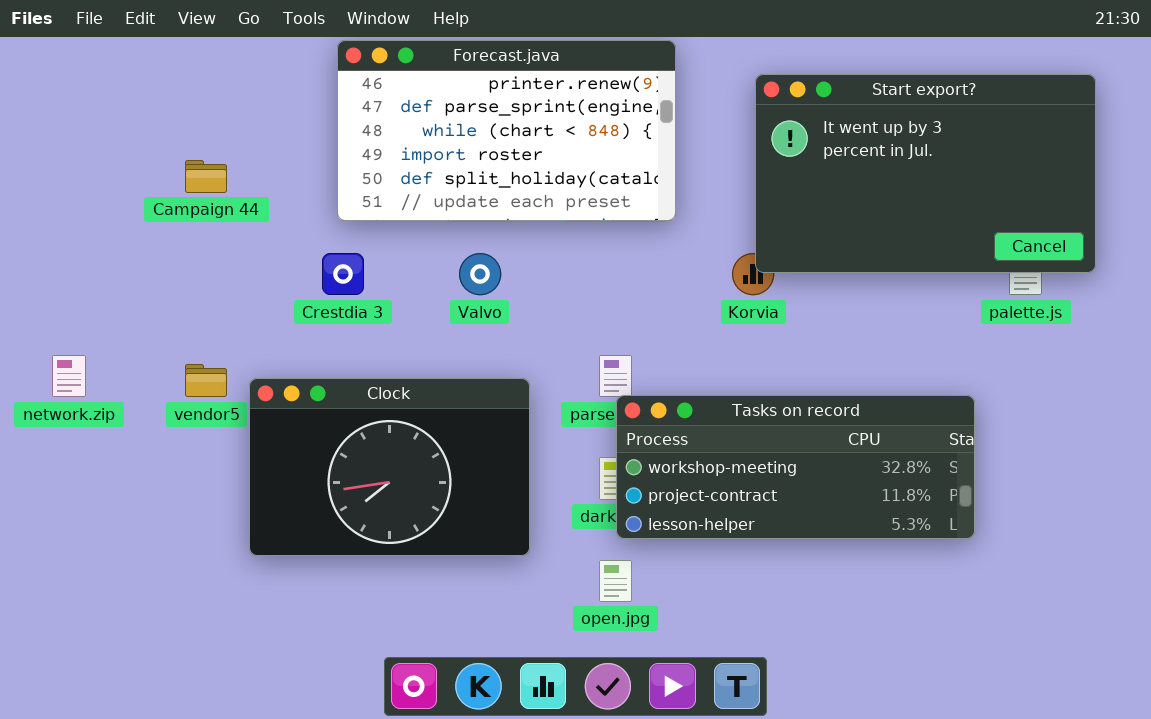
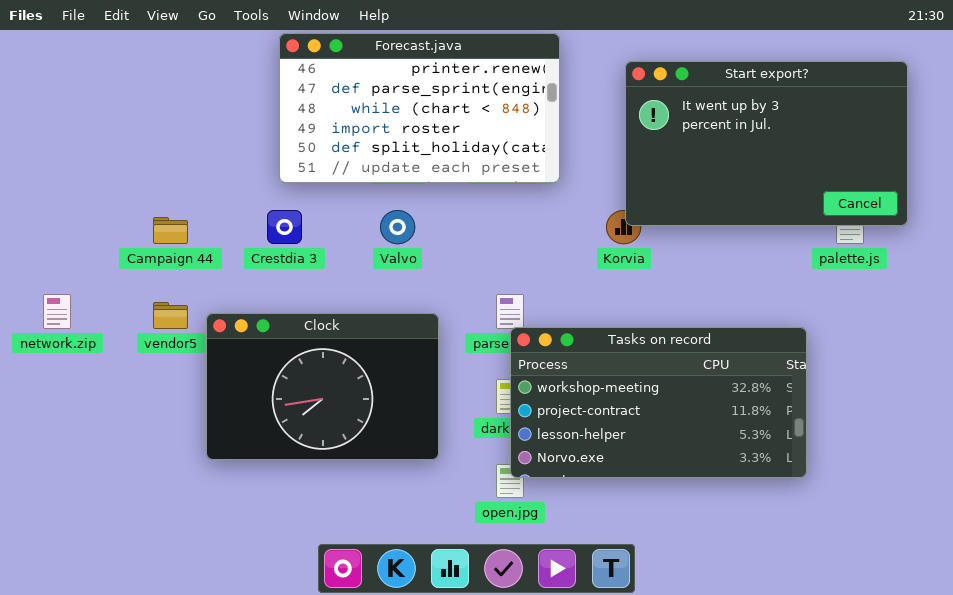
Campaign 44: [185,160,227,193] -> [153,217,188,244], moved
Tasks on record: [616,395,975,539] -> [510,327,807,478], resized

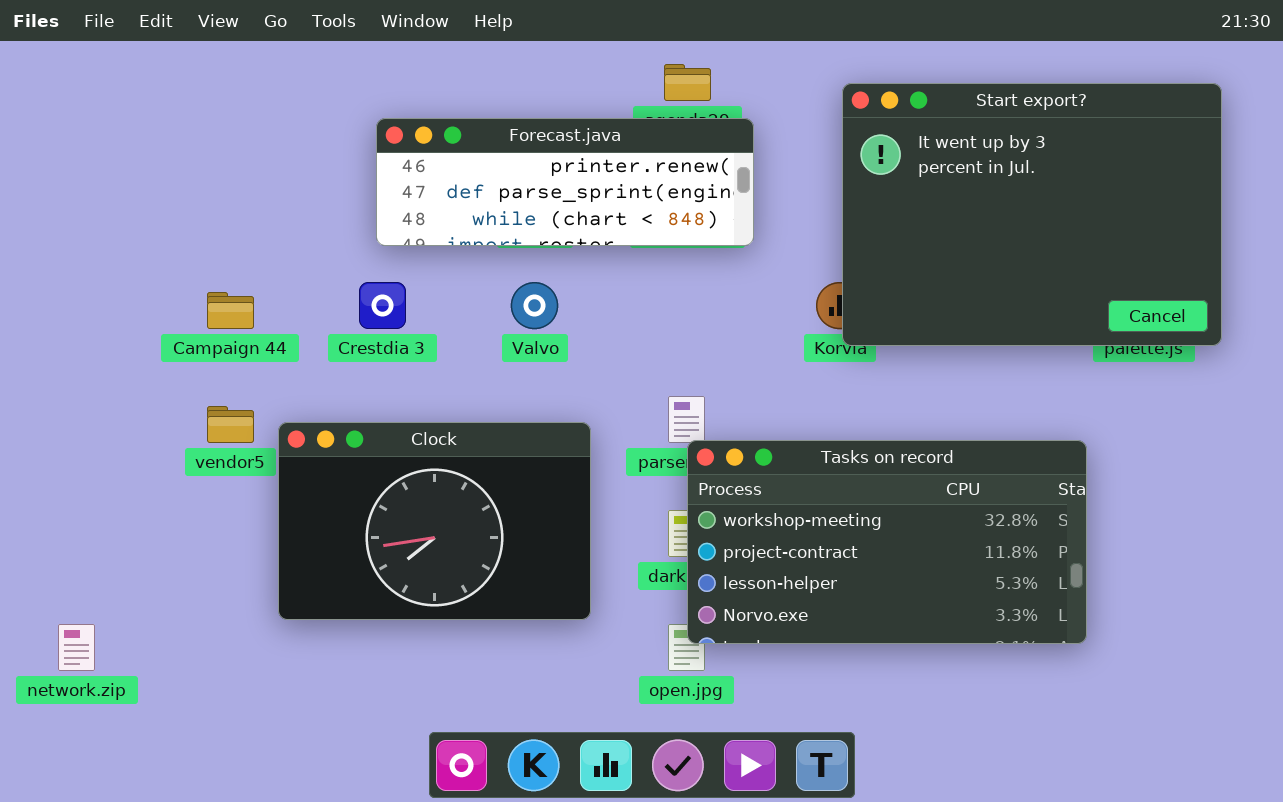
Forecast.java: [279,33,560,183] -> [376,118,754,246], resized
Start export?: [625,61,908,226] -> [842,83,1222,346], resized
network.zip: [43,294,71,329] -> [58,624,95,671], moved

